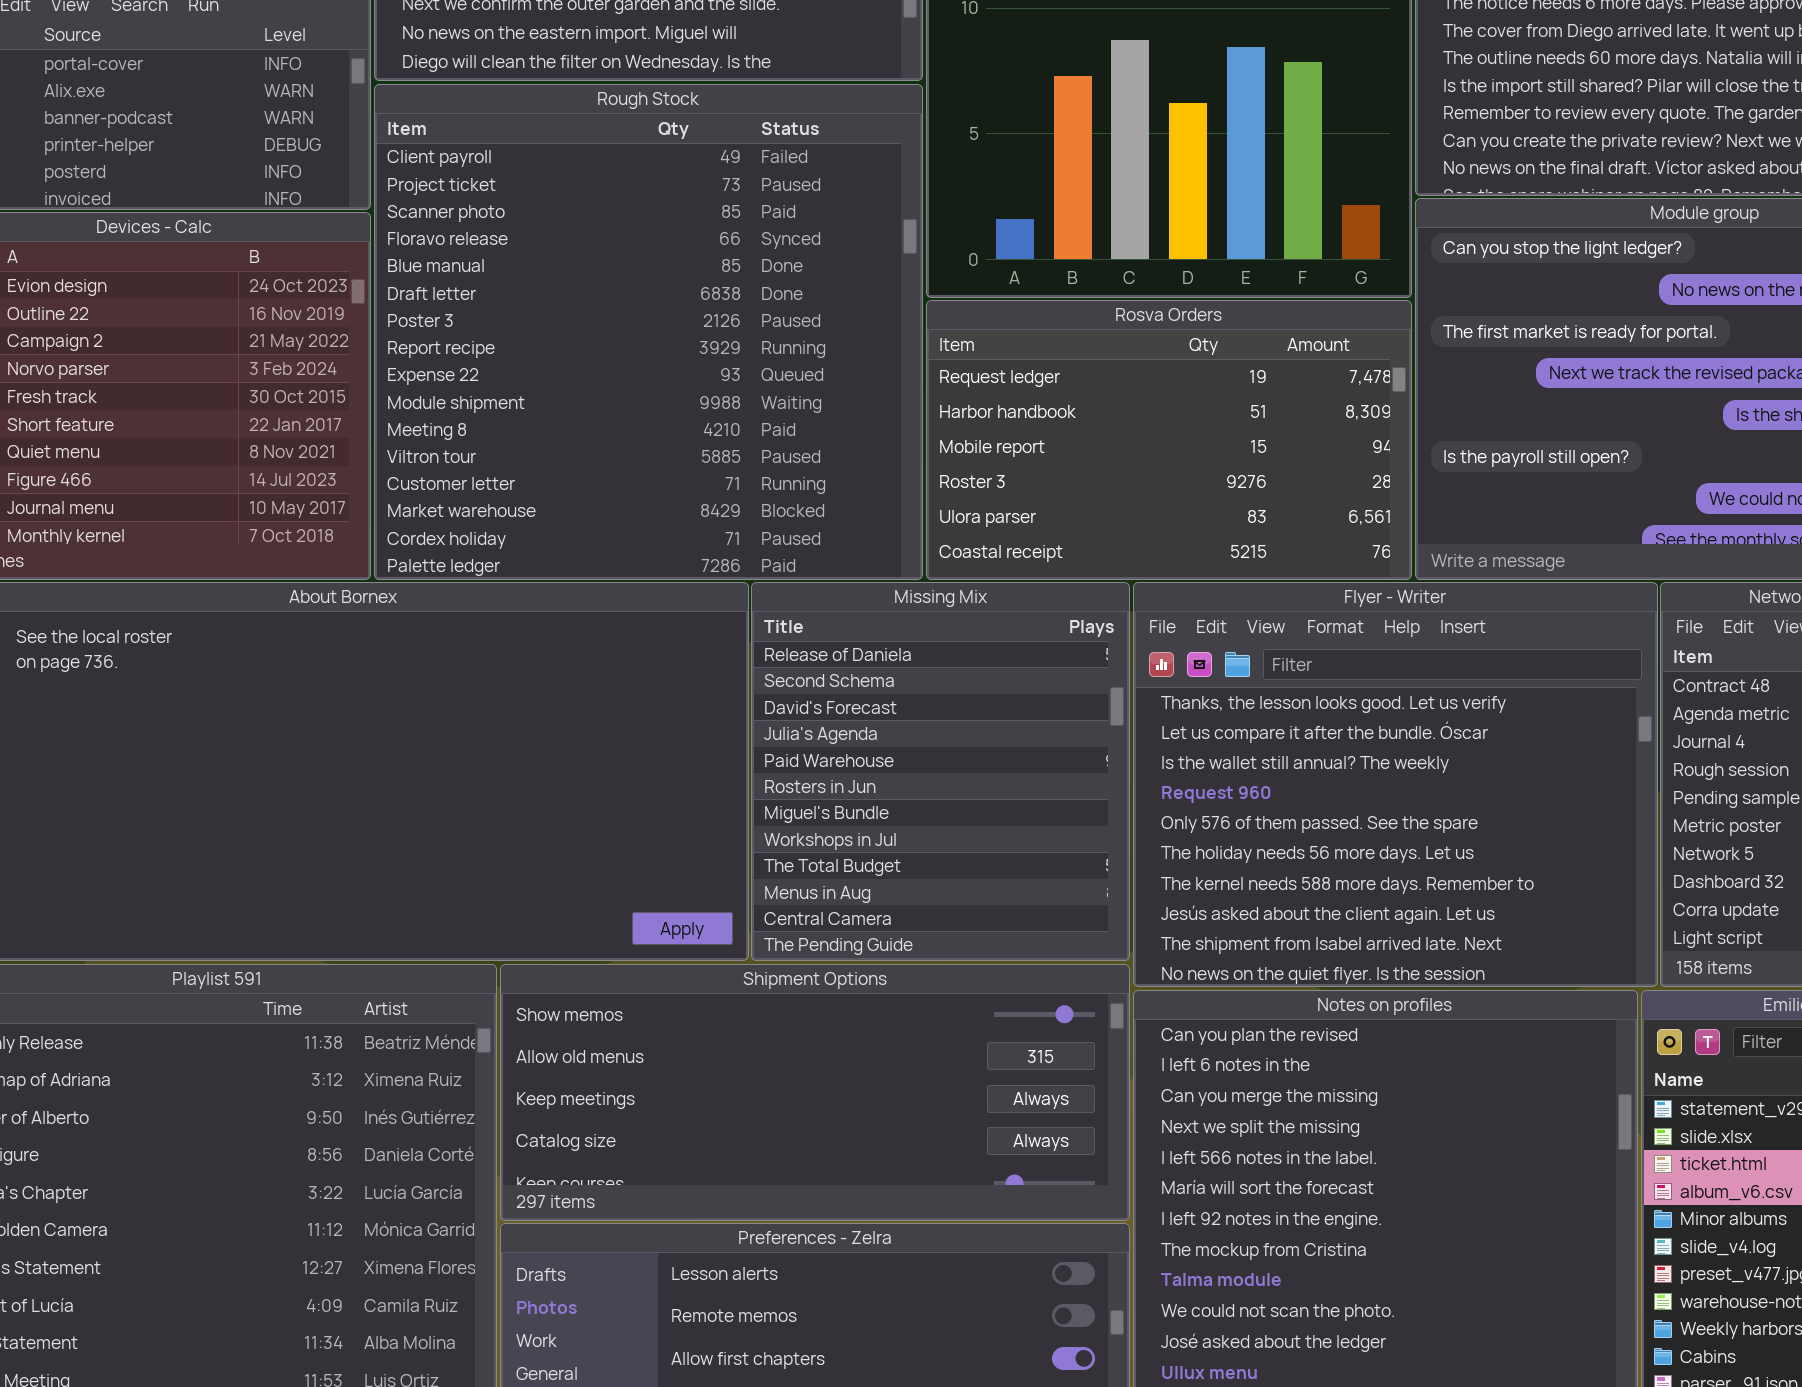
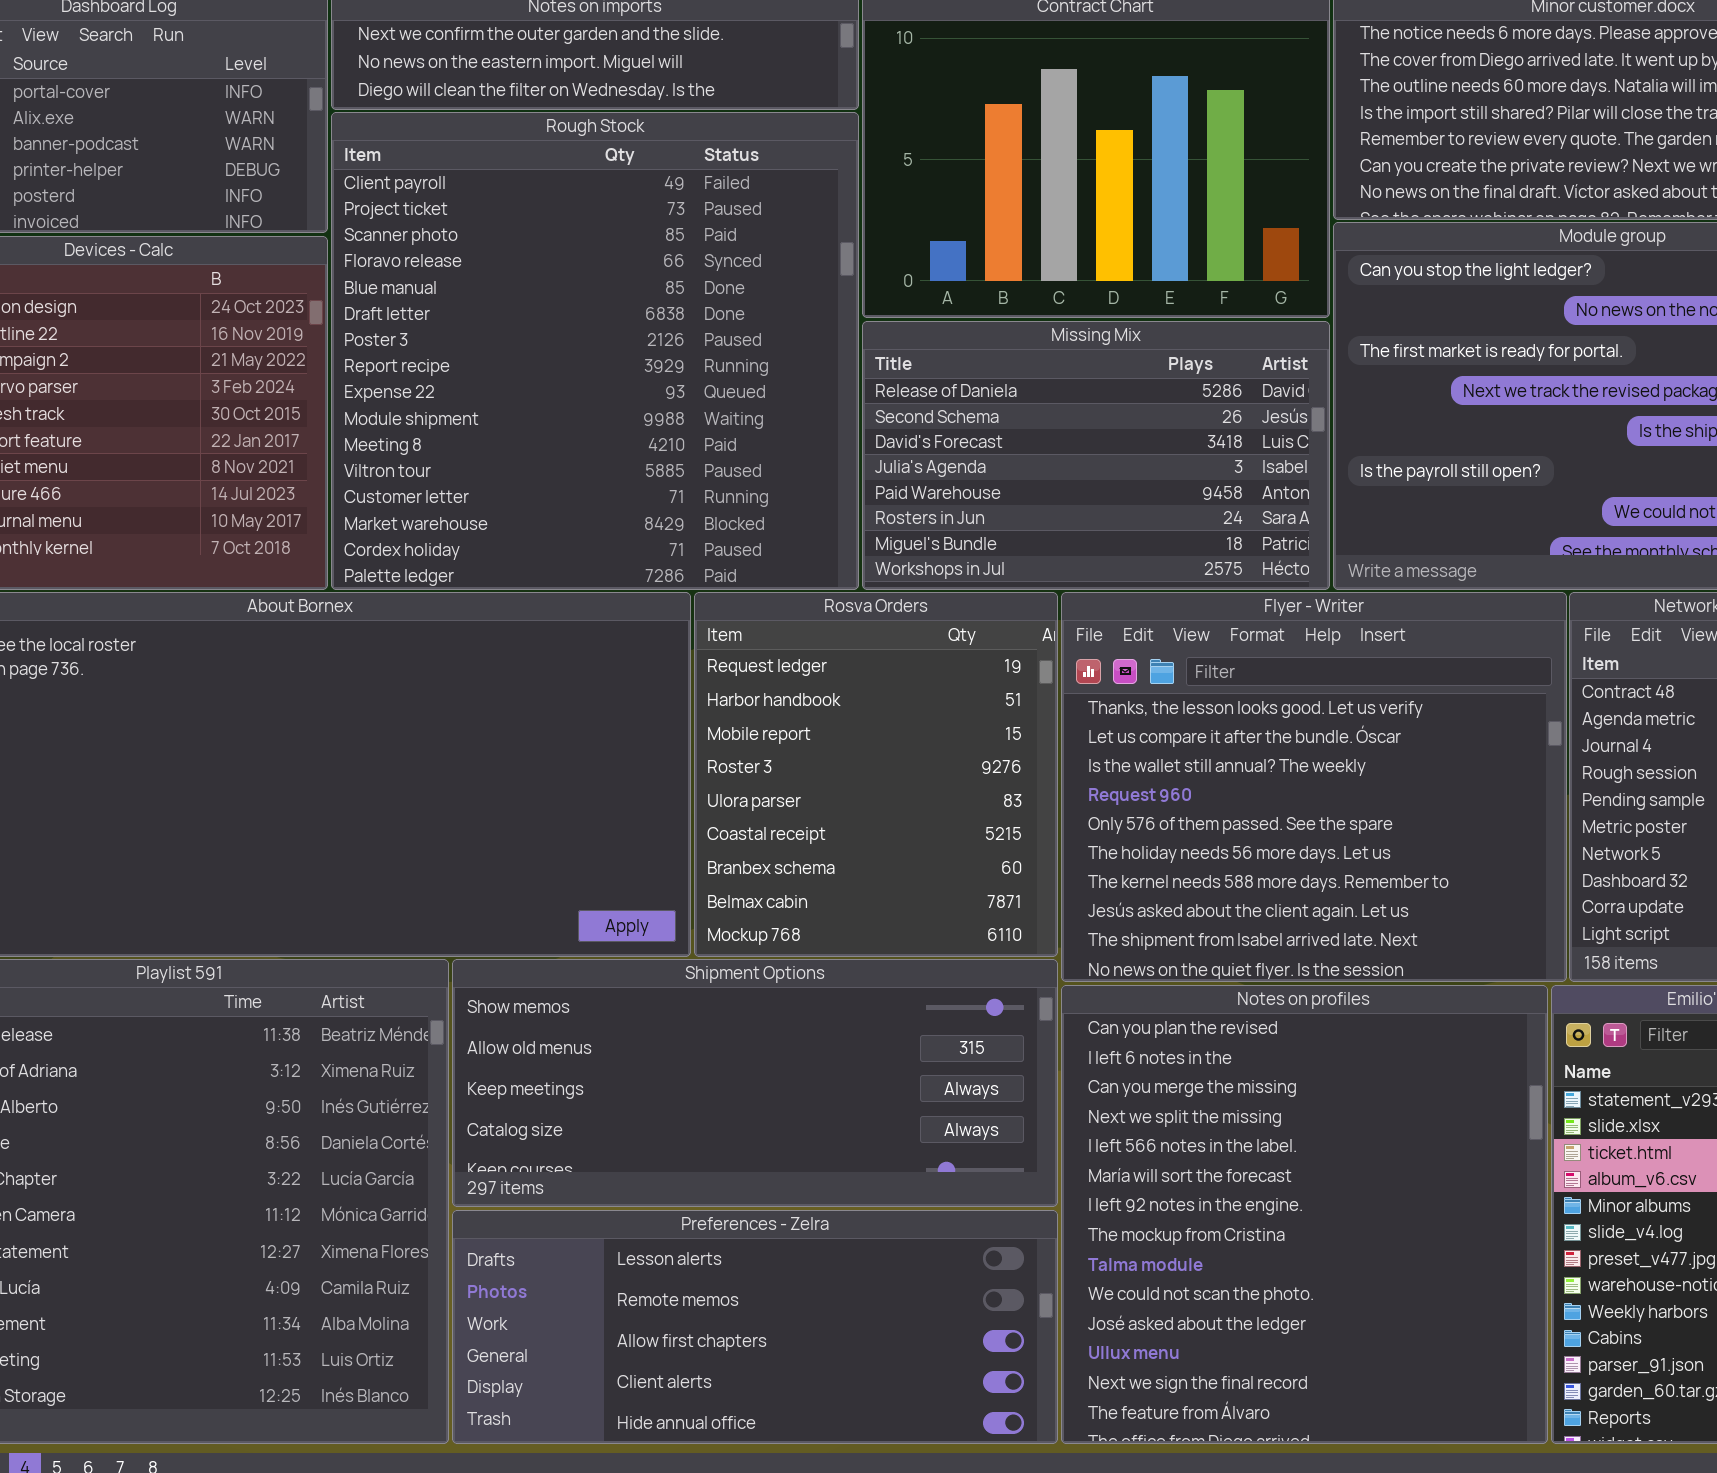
Rosva Orders: [926,300,1412,580] -> [694,592,1058,957], moved, resized
Missing Mix: [751,582,1130,961] -> [862,321,1330,590], moved, resized

